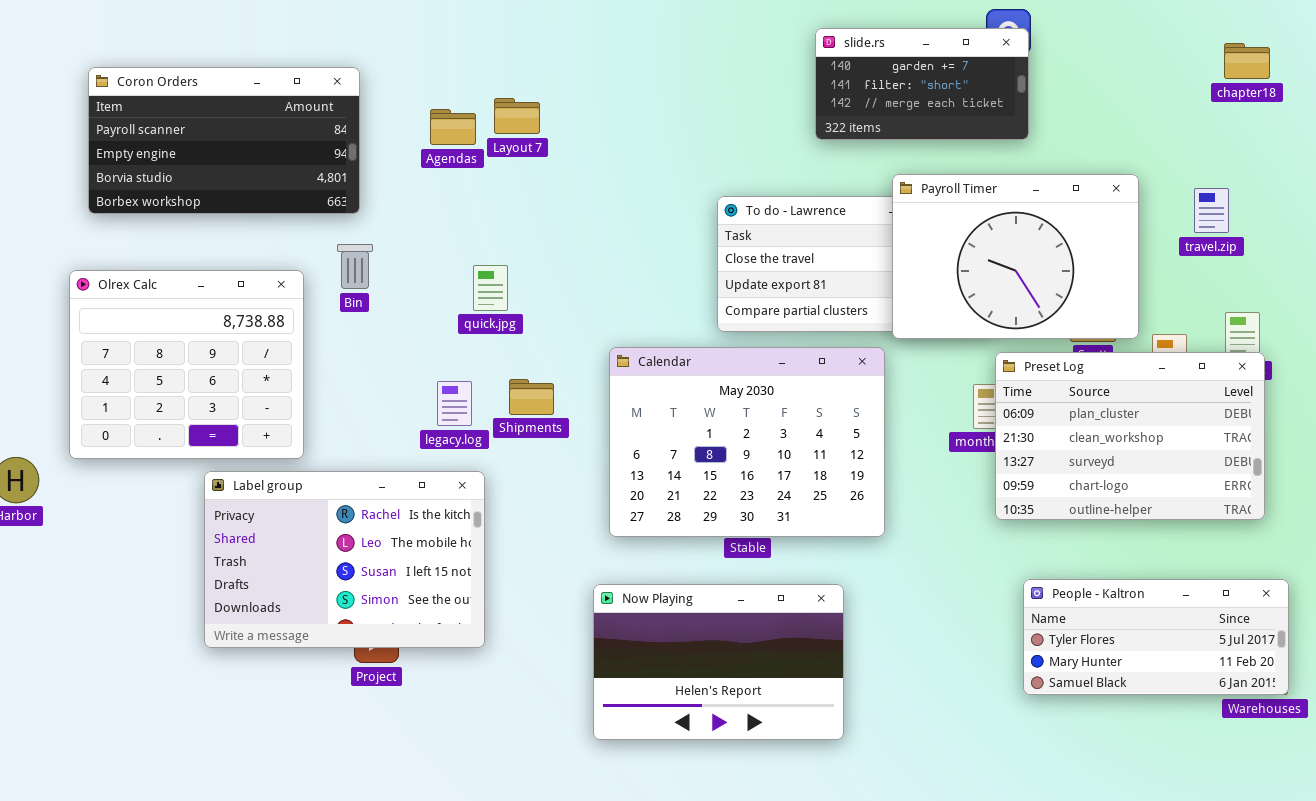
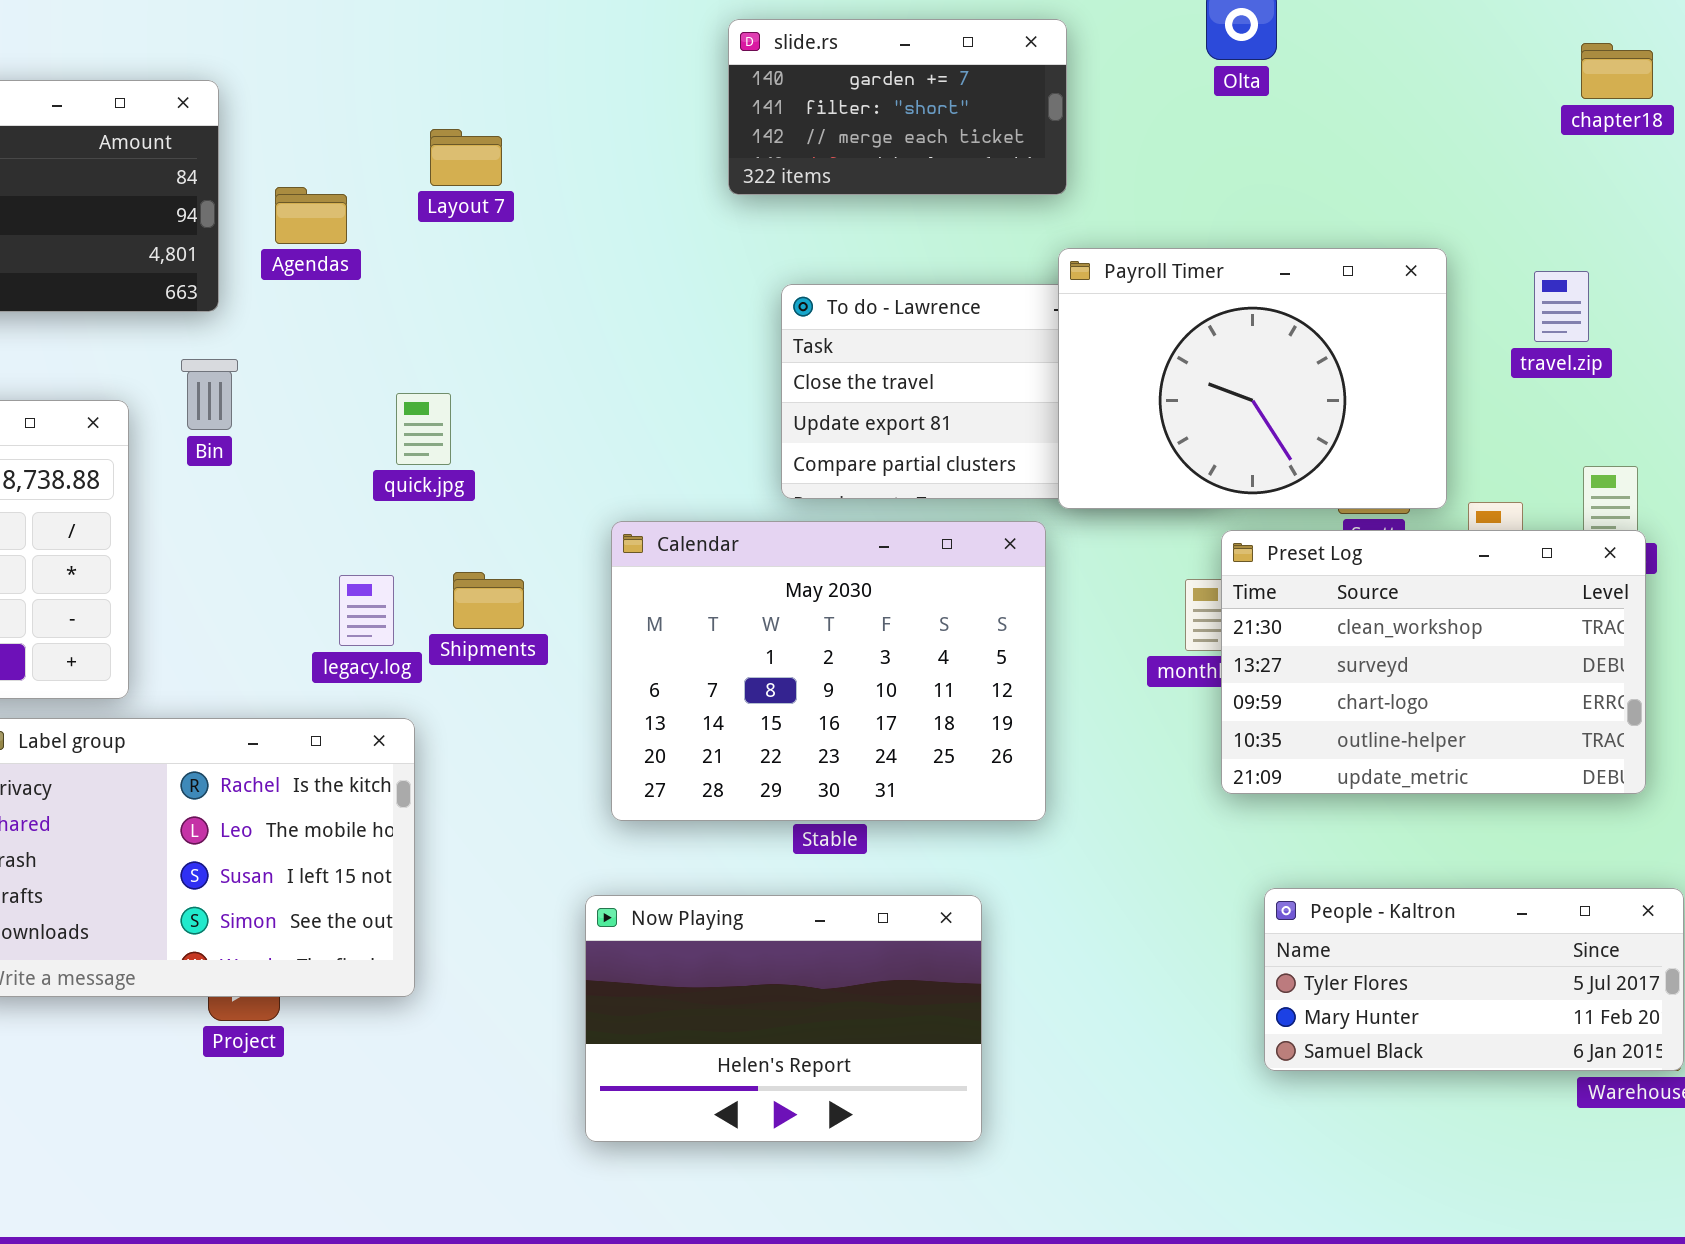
slide.rs: [815,28,1029,140] -> [728,19,1067,195], moved
Agendas: [430,109,476,145] -> [275,187,347,244], moved
Preset Log: [995,352,1265,520] -> [1221,530,1646,794], scrolled down 1 row

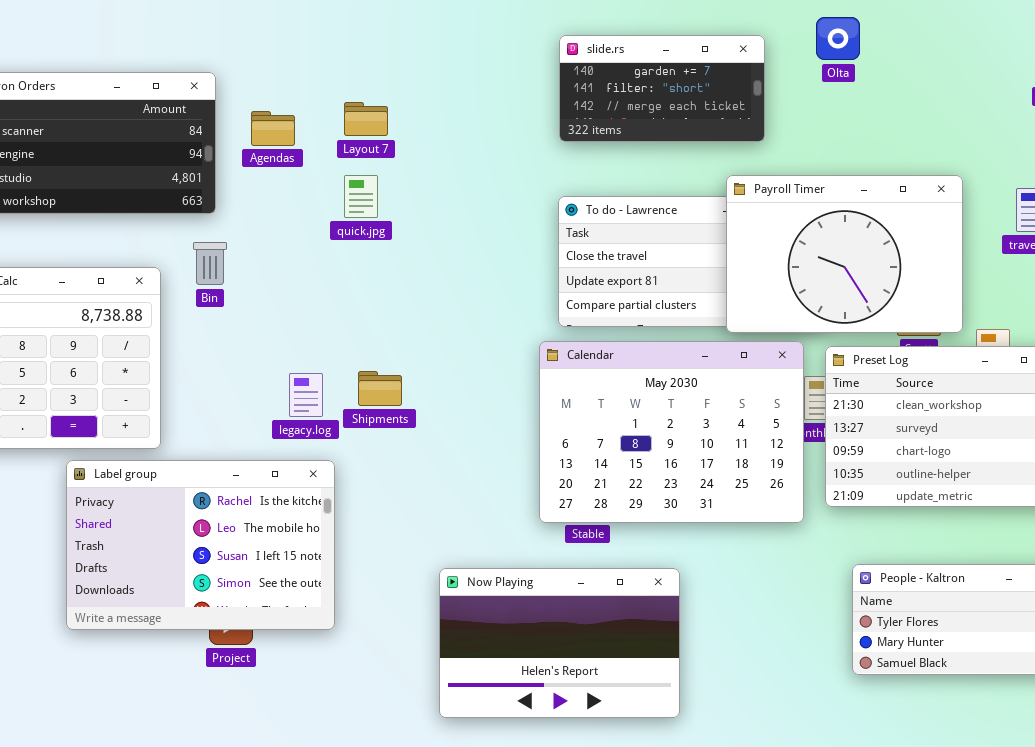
slide.rs: [728,19,1067,195] -> [559,35,765,142], moved
Agendas: [275,187,347,244] -> [251,111,295,146], moved
quick.jpg: [396,393,451,465] -> [344,175,378,218], moved
Calendar: [611,521,1046,821] -> [539,341,804,523], moved

